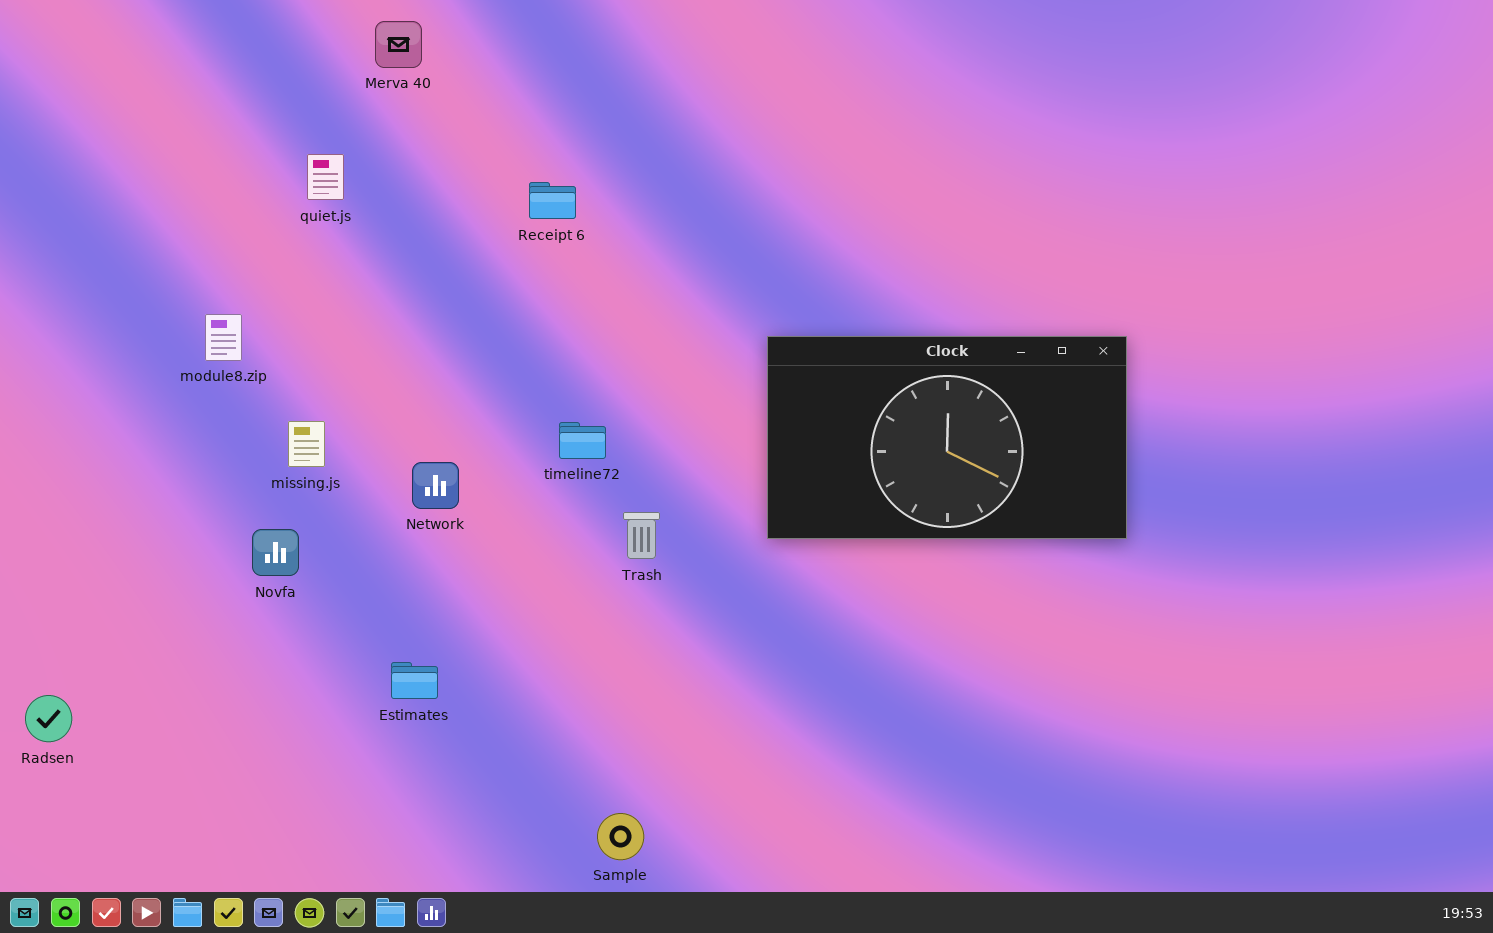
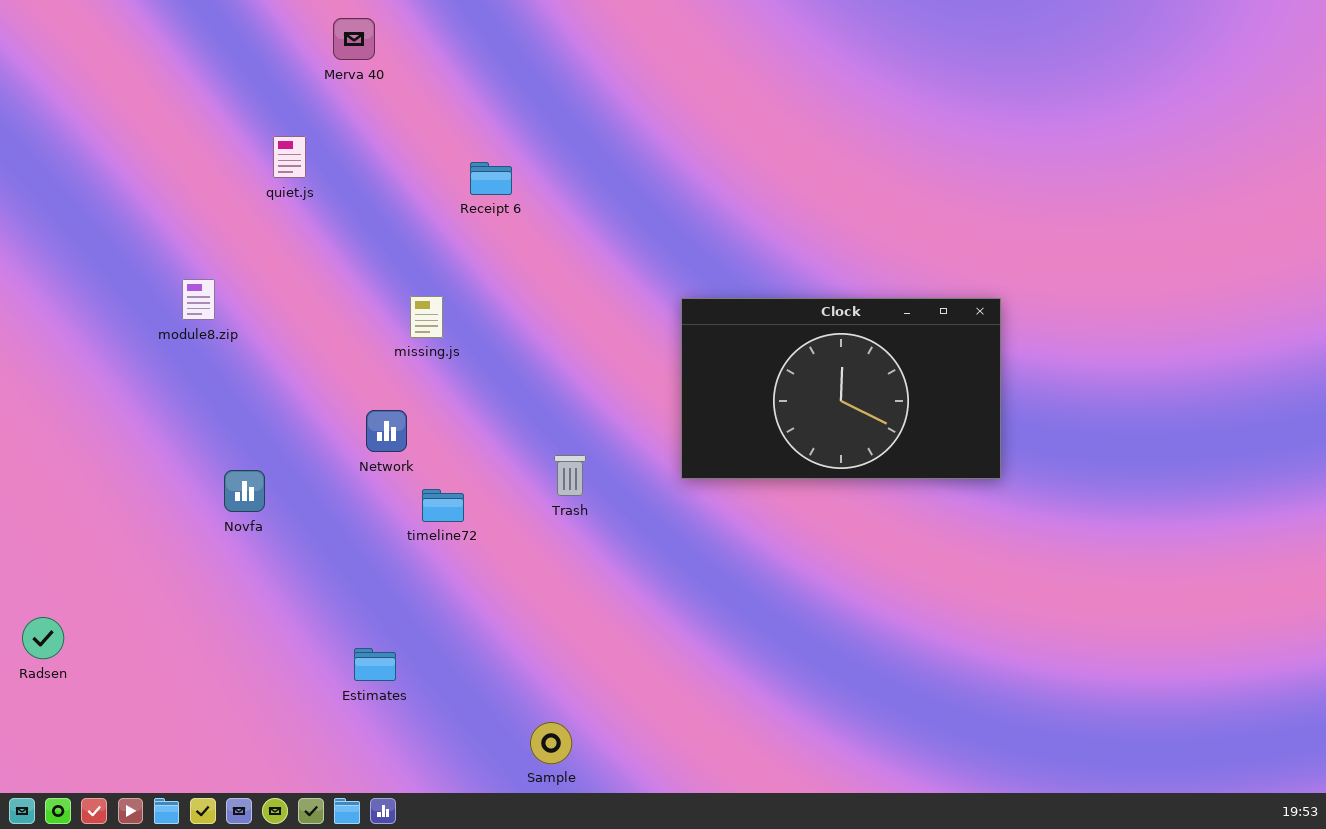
missing.js: [288,421,325,467] -> [410,296,443,338], moved
timeline72: [559,422,606,459] -> [422,489,464,522], moved
Estimates: [391,662,438,699] -> [354,648,396,681], moved

